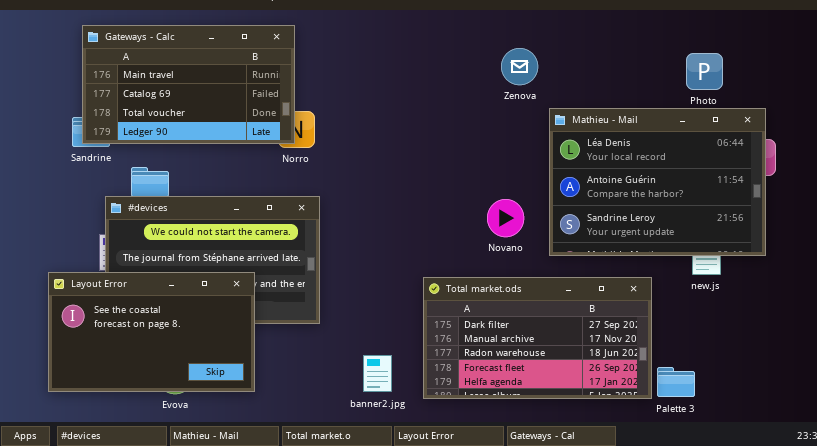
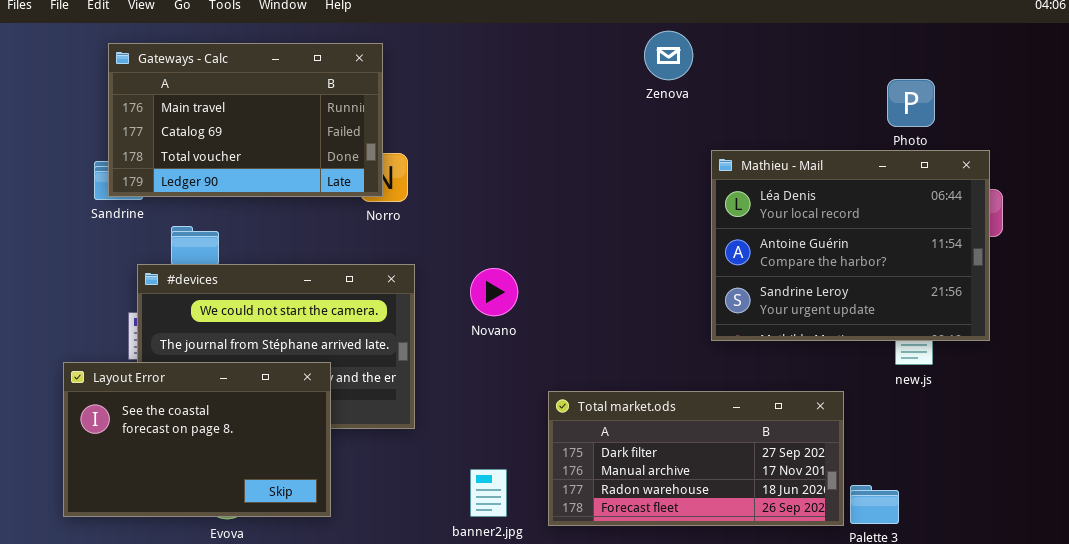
Zenova: [501,48,538,85] -> [644,31,693,80], moved
Novano: [487,199,524,237] -> [470,268,518,316], moved
Total market.ods: [423,277,652,399] -> [548,391,844,526], resized

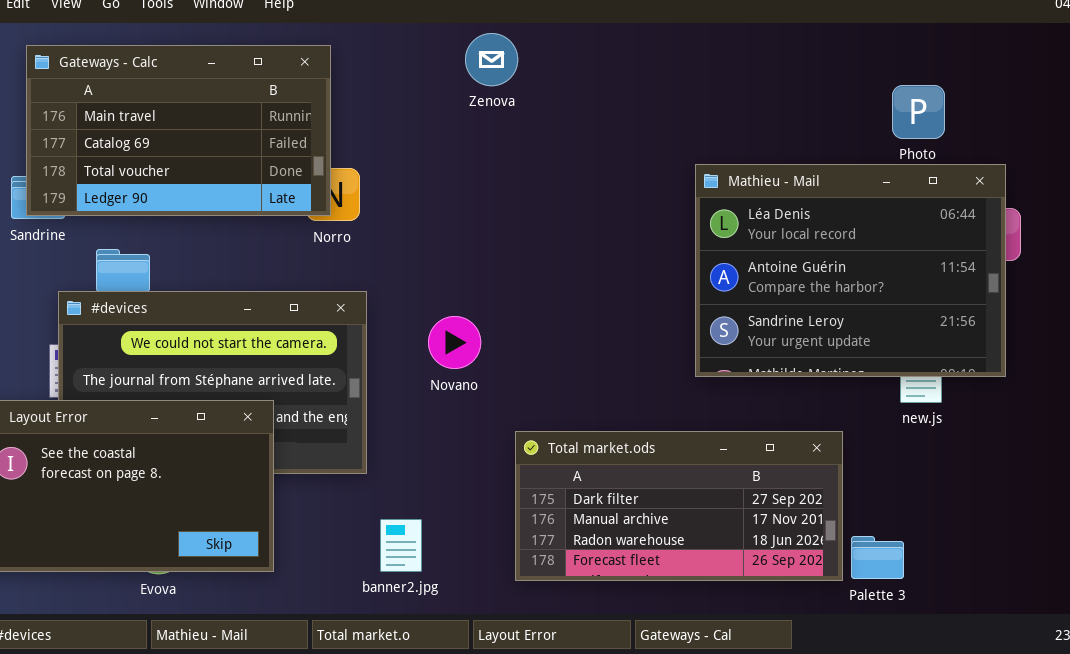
Zenova: [644,31,693,80] -> [465,33,518,86], moved
Novano: [470,268,518,316] -> [428,316,481,369], moved
banner2.jpg: [470,469,507,517] -> [380,519,422,572], moved

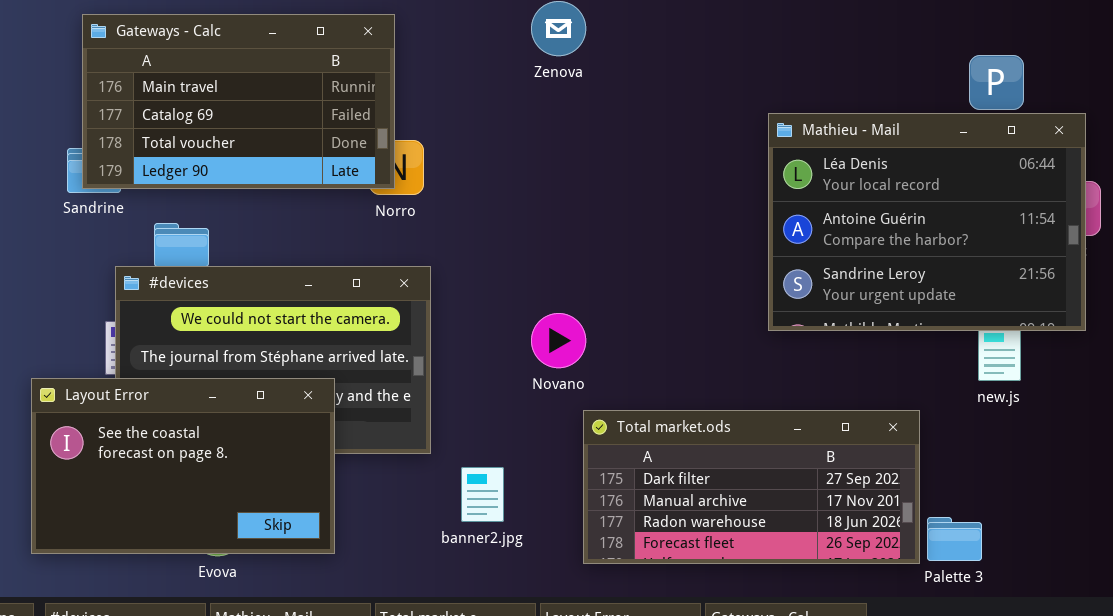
Mathieu - Mail: [695,164,1006,377] -> [768,113,1086,331], moved
Novano: [428,316,481,369] -> [531,313,586,368], moved
banner2.jpg: [380,519,422,572] -> [461,467,504,522], moved

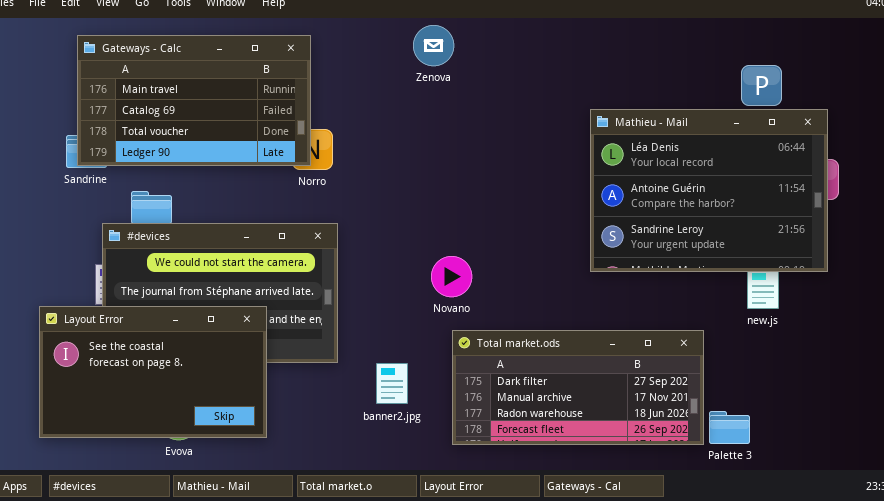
Novano: [531,313,586,368] -> [431,256,472,297], moved
banner2.jpg: [461,467,504,522] -> [376,363,408,404], moved

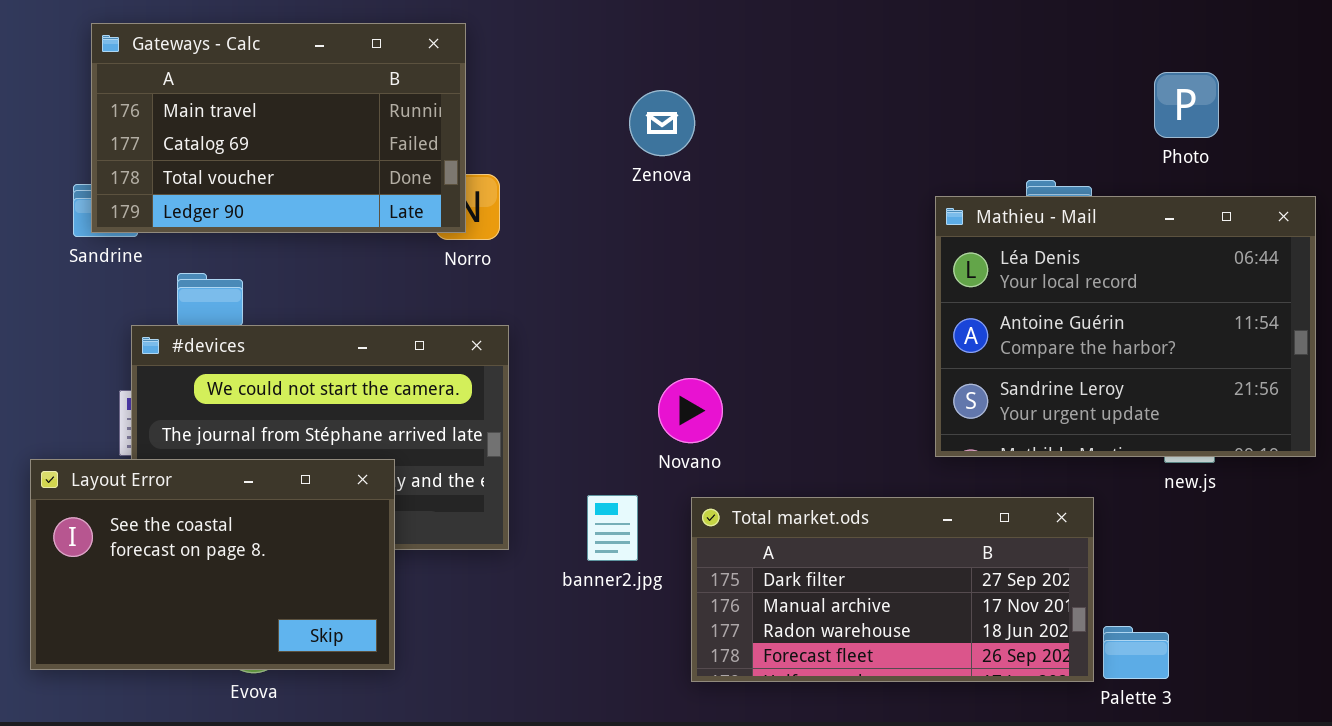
Zenova: [413,25,454,66] -> [629,90,695,156], moved
Mathieu - Mail: [590,109,828,272] -> [935,196,1316,457], moved
banner2.jpg: [376,363,408,404] -> [587,495,638,561], moved

